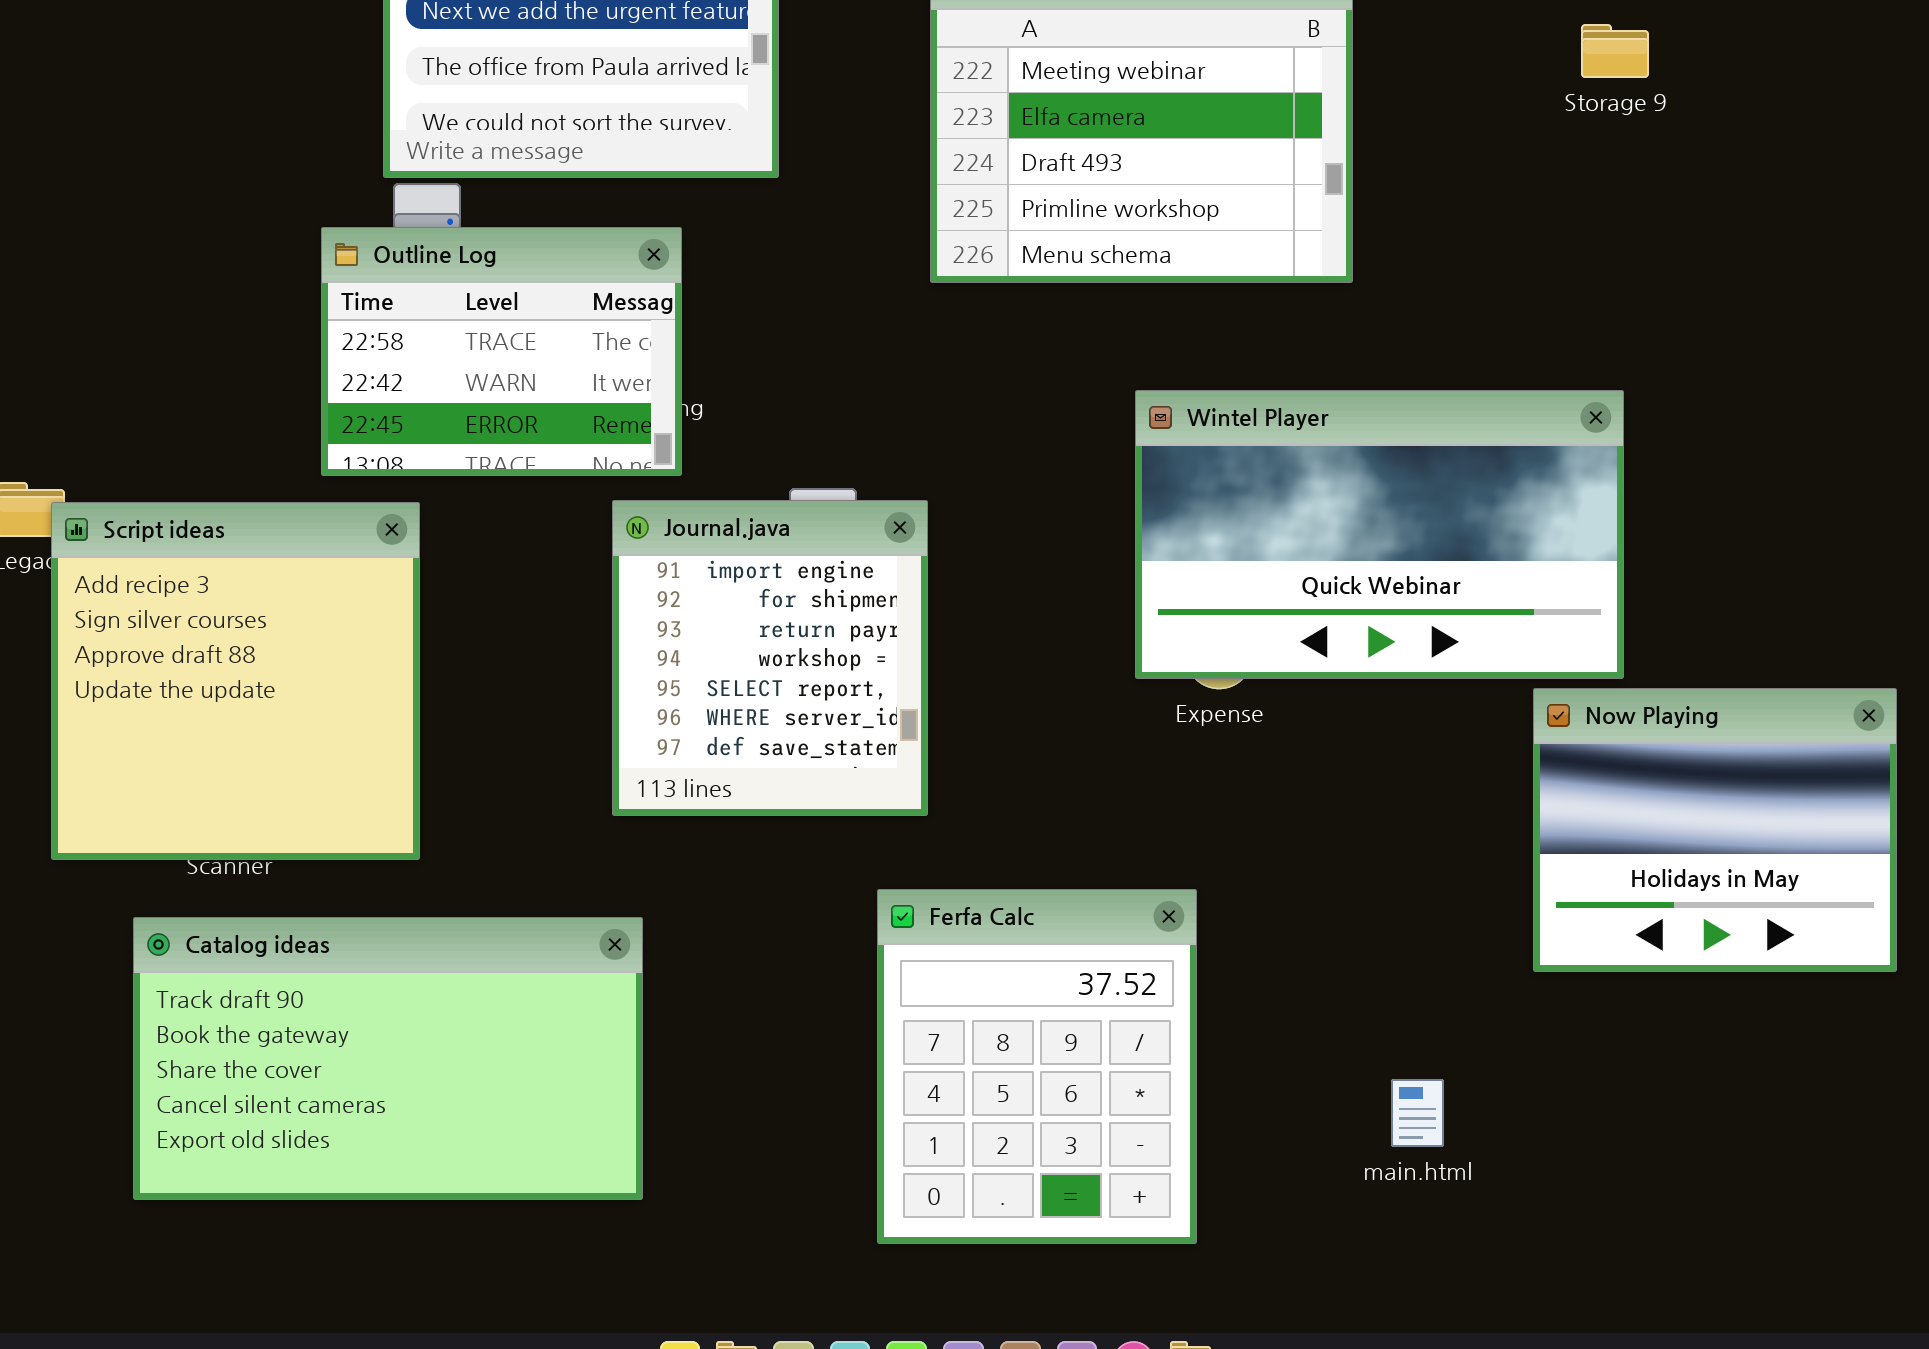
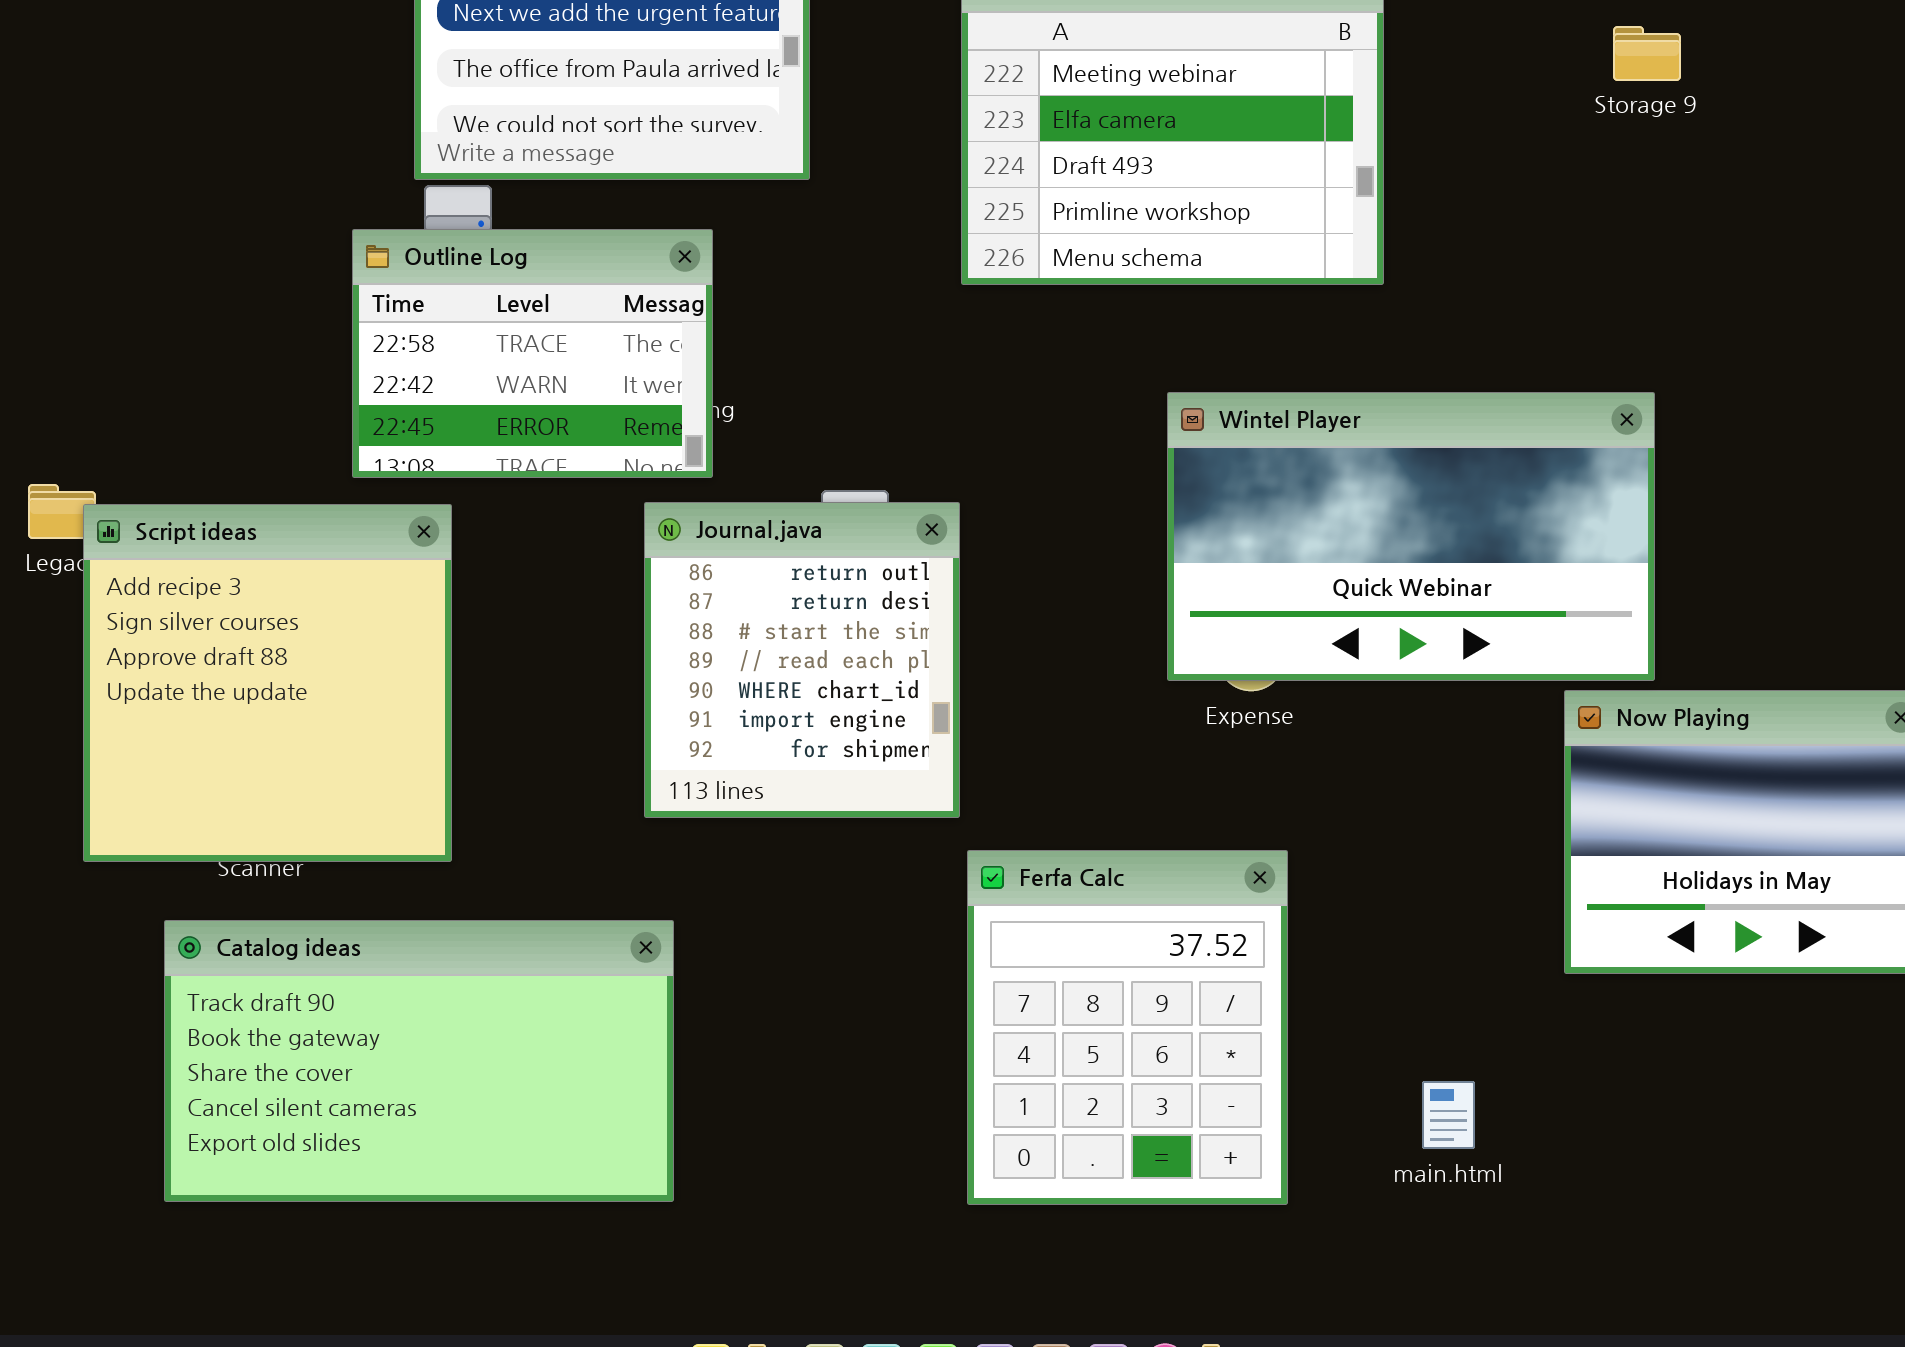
Journal.java: [612,500,928,816] -> [644,502,960,818], scrolled up 5 rows
Ferfa Calc: [877,889,1197,1244] -> [967,850,1288,1205], moved

